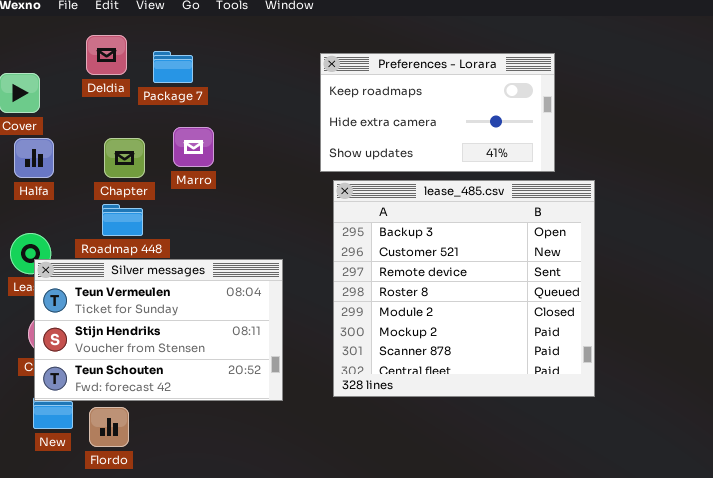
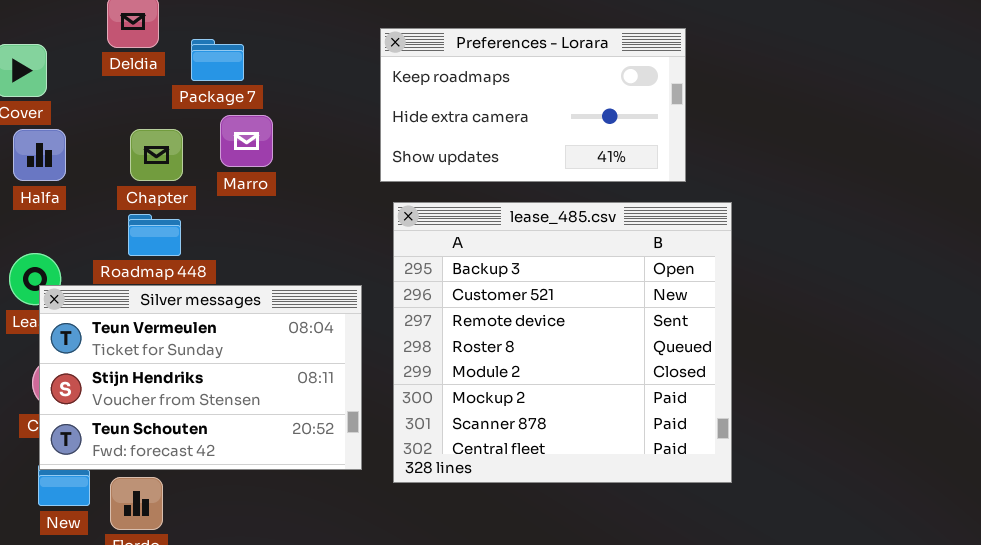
Package 7: [153,51,193,83] -> [191,39,244,81], moved
Preferences - Lorara: [320,53,555,172] -> [380,28,686,182], moved
lease_485.csv: [333,180,595,397] -> [393,202,732,483], moved

